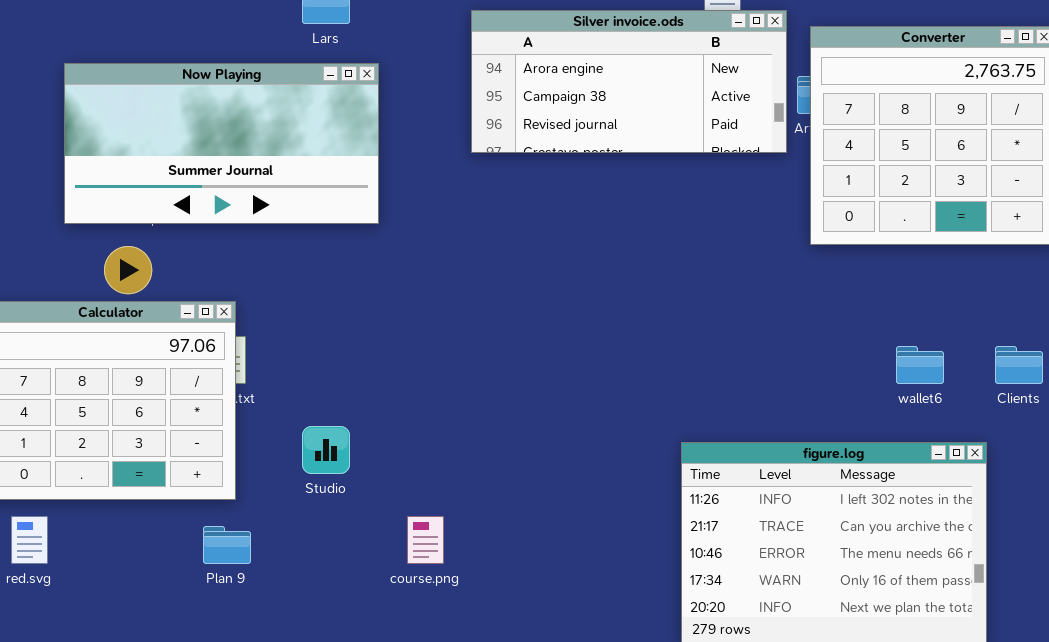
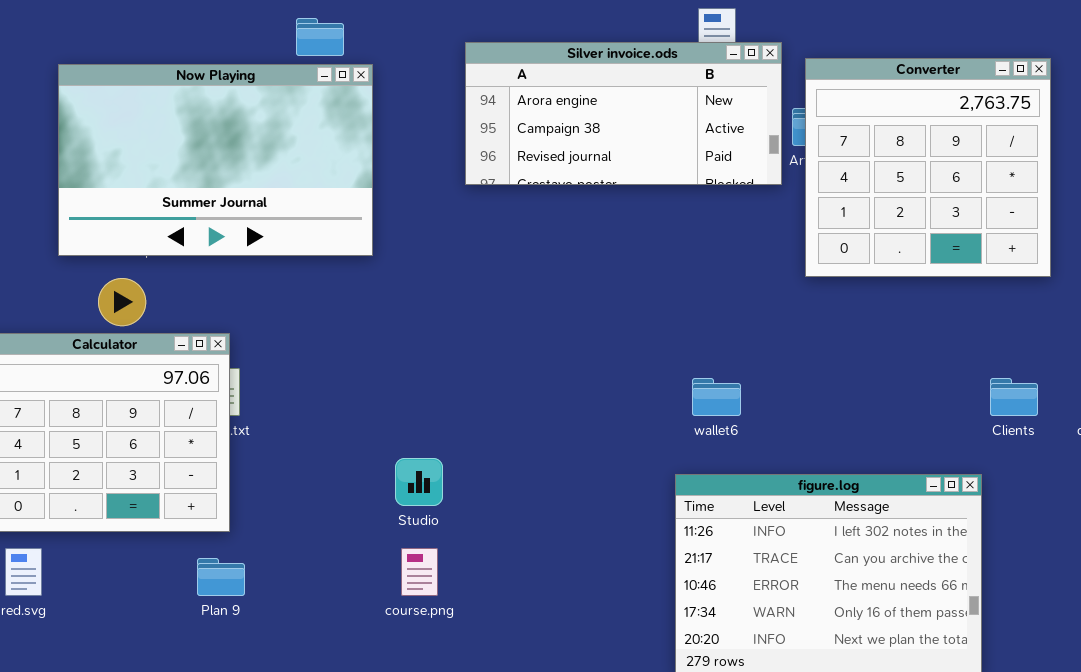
Now Playing: [64,63,379,224] -> [58,64,373,256], resized
wallet6: [896,346,944,384] -> [692,378,741,416], moved
Studio: [302,426,350,474] -> [395,458,443,506], moved

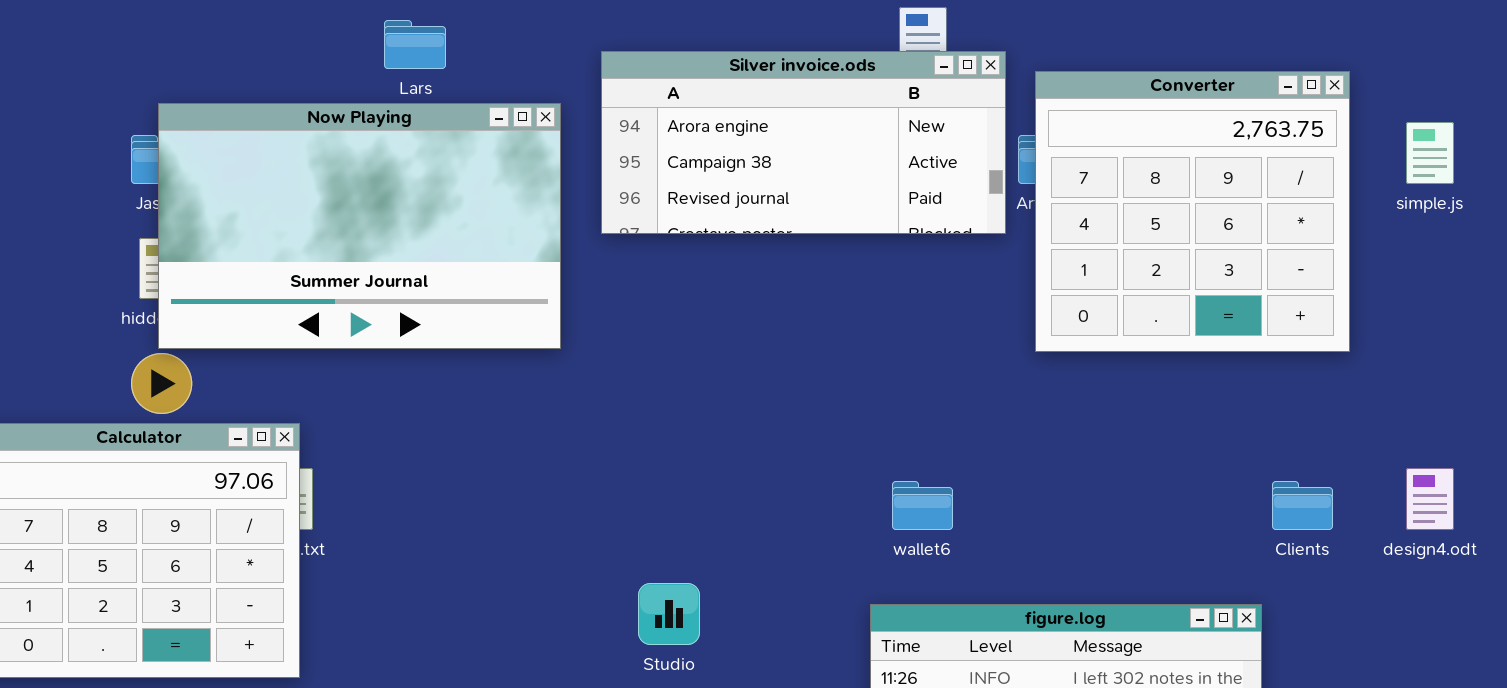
Now Playing: [58,64,373,256] -> [158,103,561,349], moved
Studio: [395,458,443,506] -> [638,583,700,645], moved

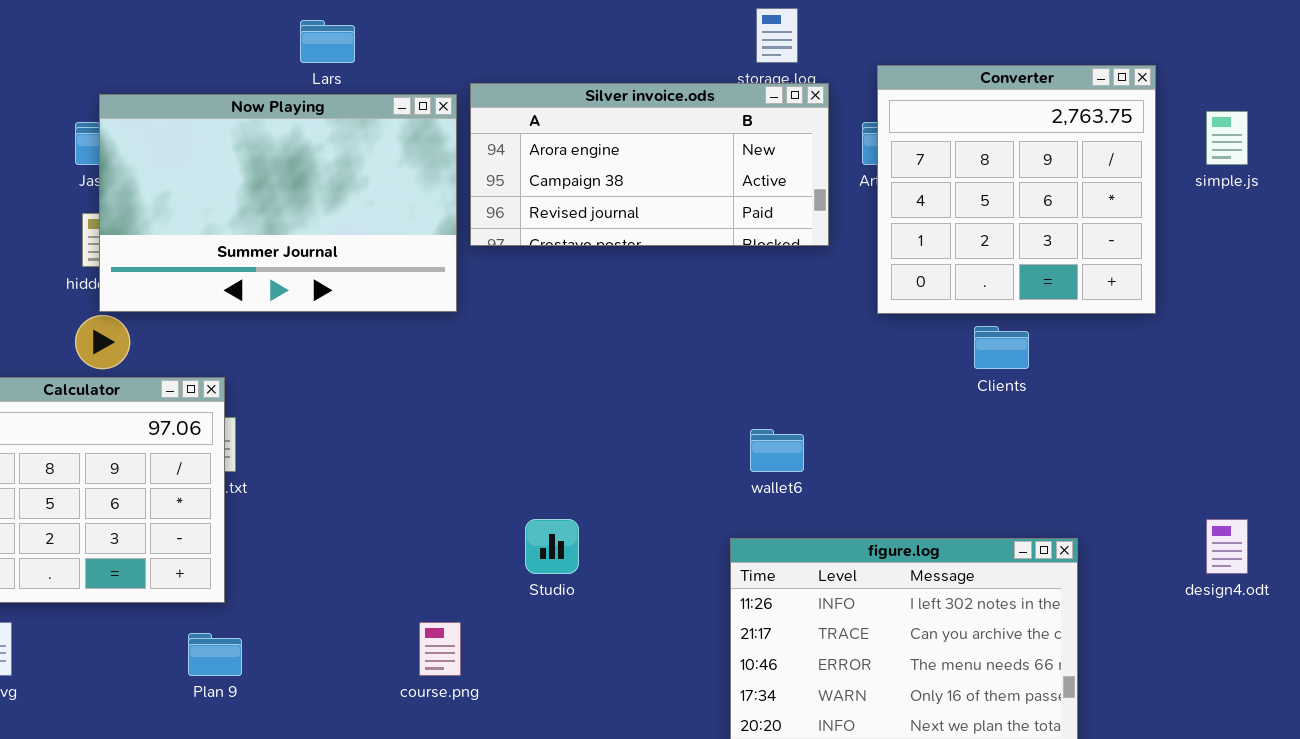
Silver invoice.ods: [601,51,1006,234] -> [470,83,829,246], moved
design4.odt: [1406,468,1454,530] -> [1206,519,1248,574], moved
Clients: [1272,481,1333,530] -> [974,326,1029,369], moved

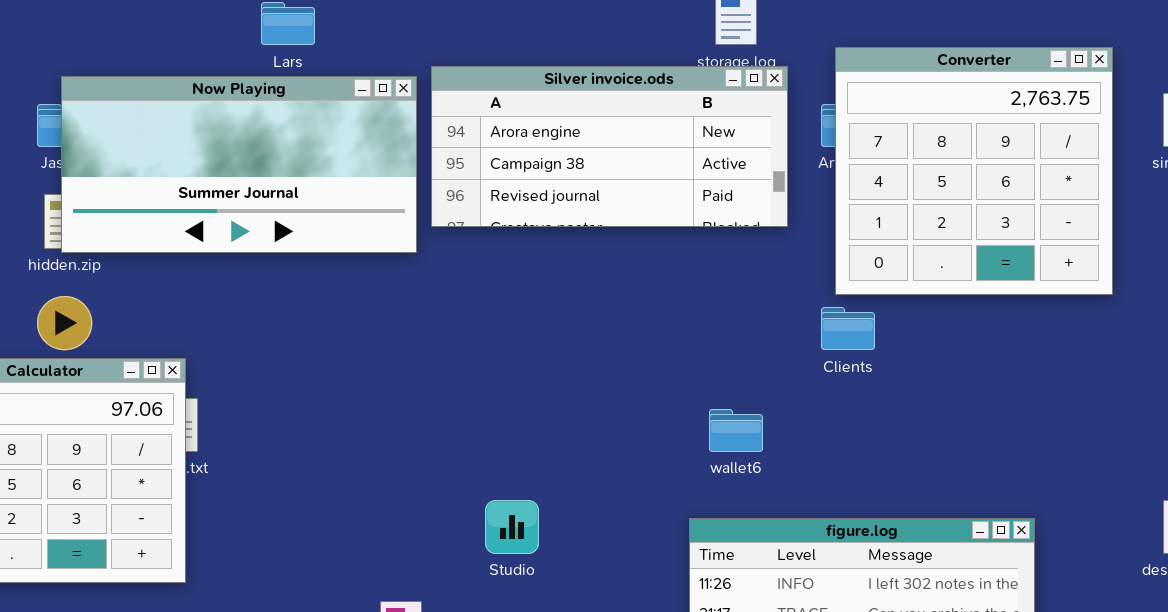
Now Playing: [99,94,457,312] -> [61,76,417,253], resized
Clients: [974,326,1029,369] -> [821,307,875,350], moved

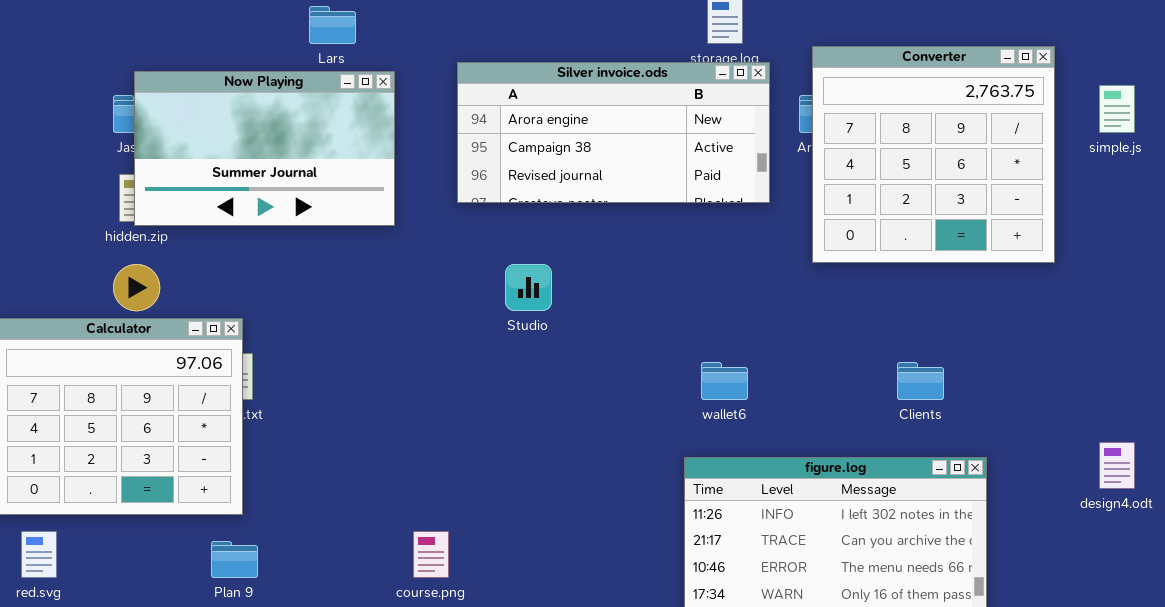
Now Playing: [61,76,417,253] -> [134,71,395,226], resized
Clients: [821,307,875,350] -> [897,362,944,400], moved
Studio: [485,500,539,554] -> [505,264,552,311], moved

